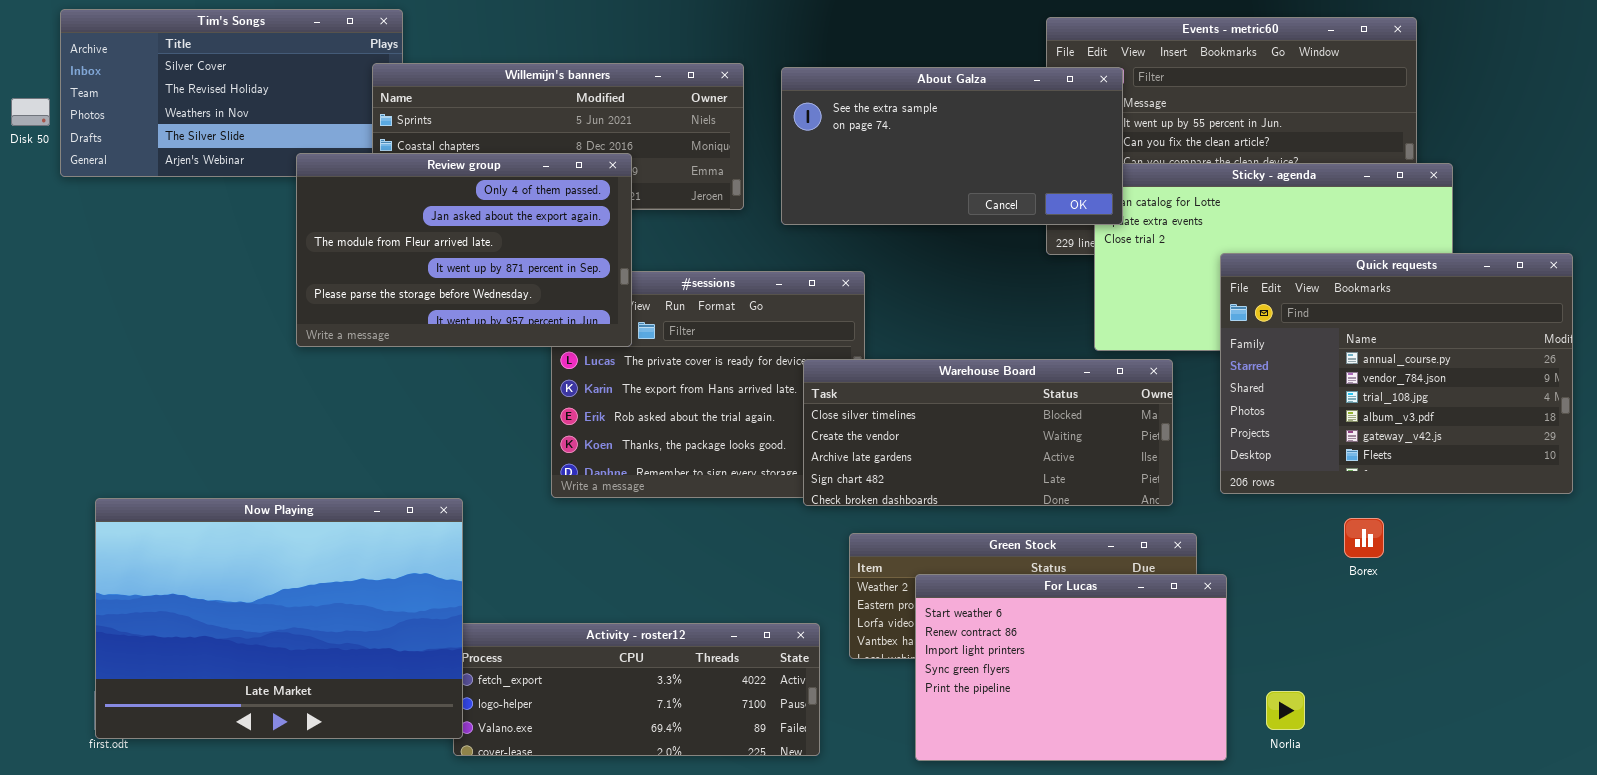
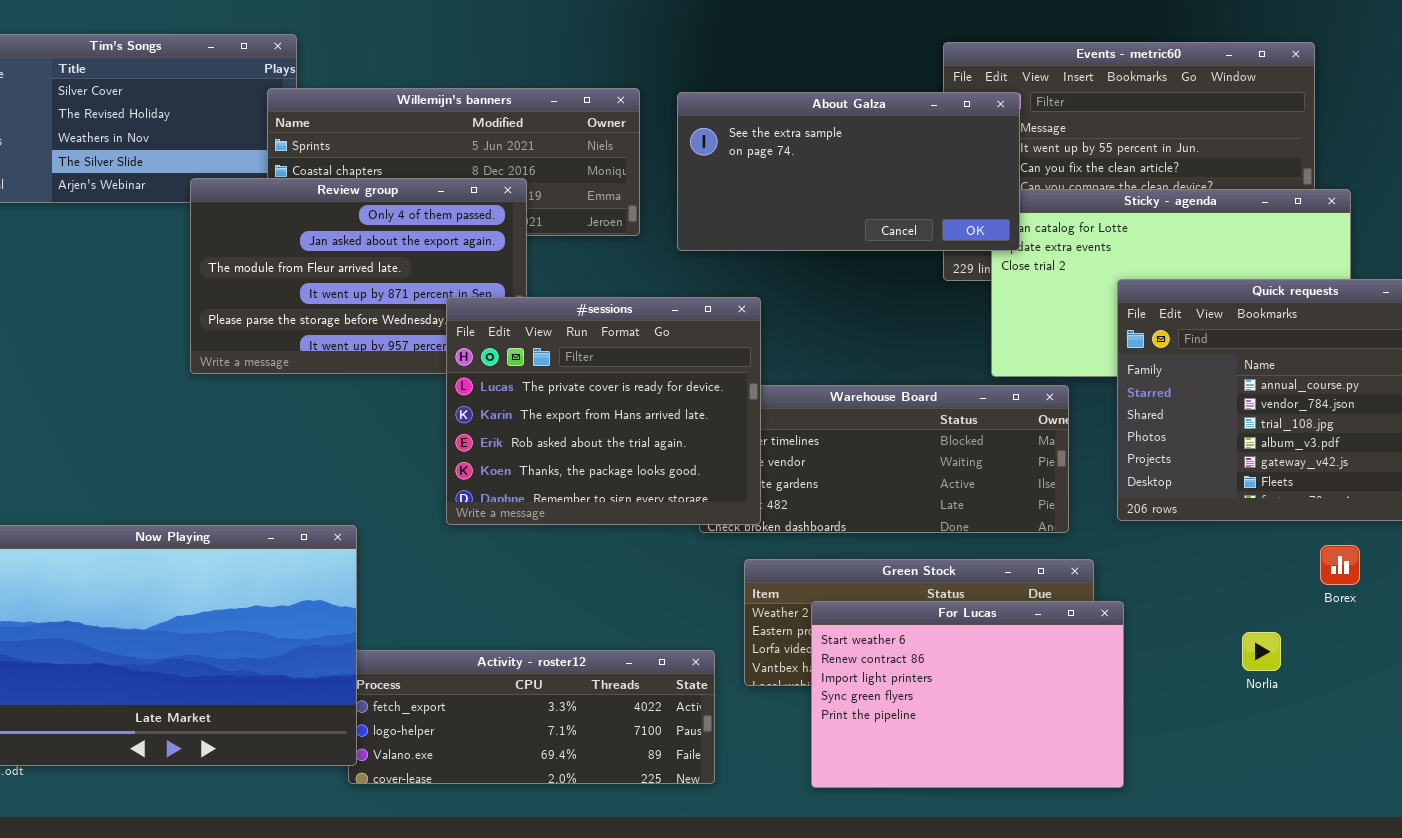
#sessions: [551,271,865,498] -> [446,297,761,525], raised
Borex: [1344,518,1384,558] -> [1320,545,1360,585], moved
Norlia: [1266,691,1305,730] -> [1242,632,1281,671], moved

